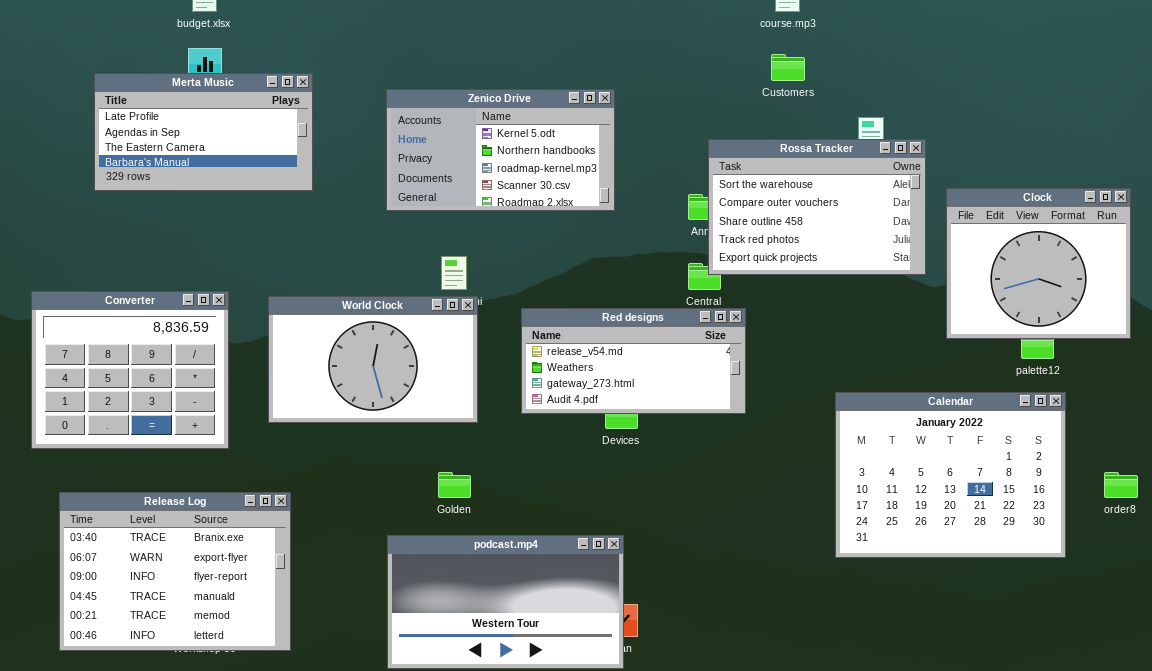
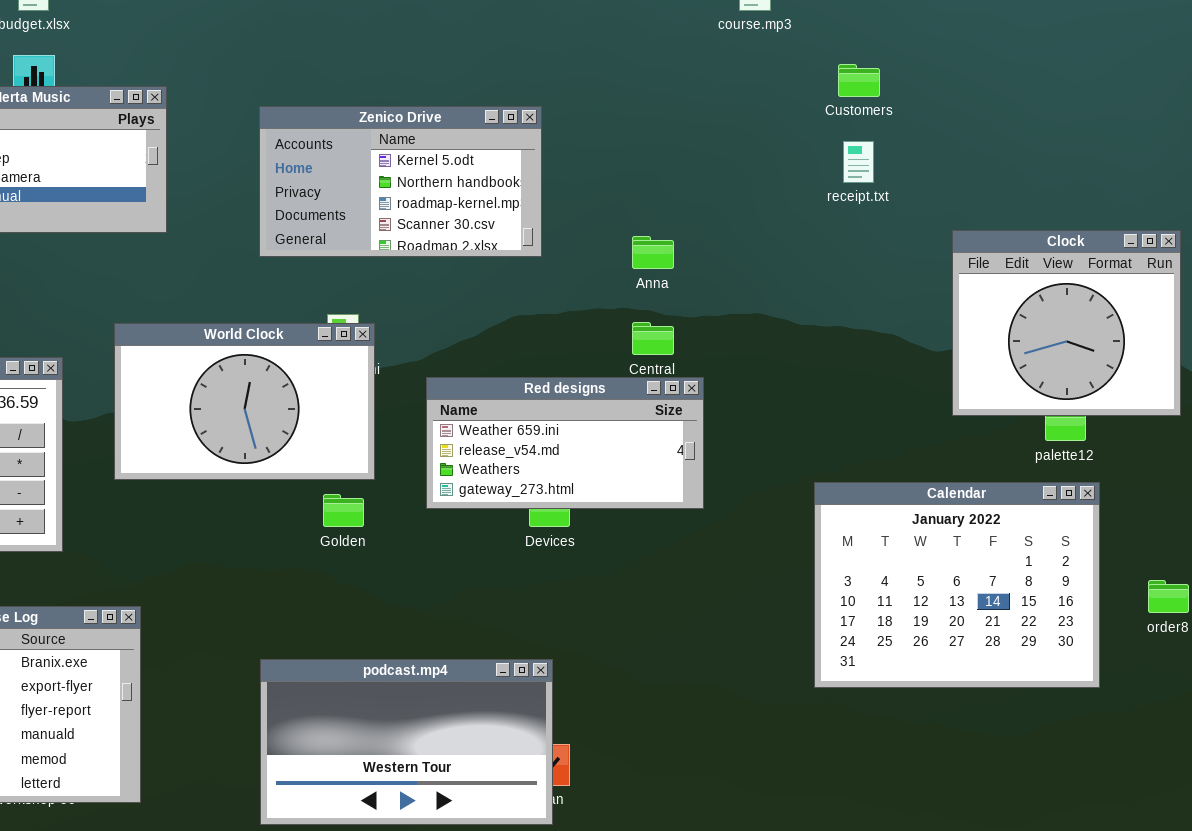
Customers: [771,54,805,81] -> [838,64,880,97], moved
Rossa Tracker: [708,139,926,275] -> none, closed
World Clock: [268,296,478,423] -> [114,323,375,480], moved
Red designs: [521,308,746,414] -> [426,377,704,509], scrolled up 1 row
Golden: [438,472,471,498] -> [323,494,364,527], moved

